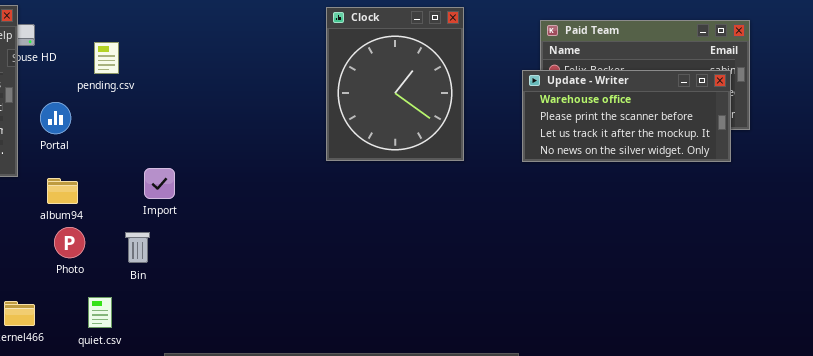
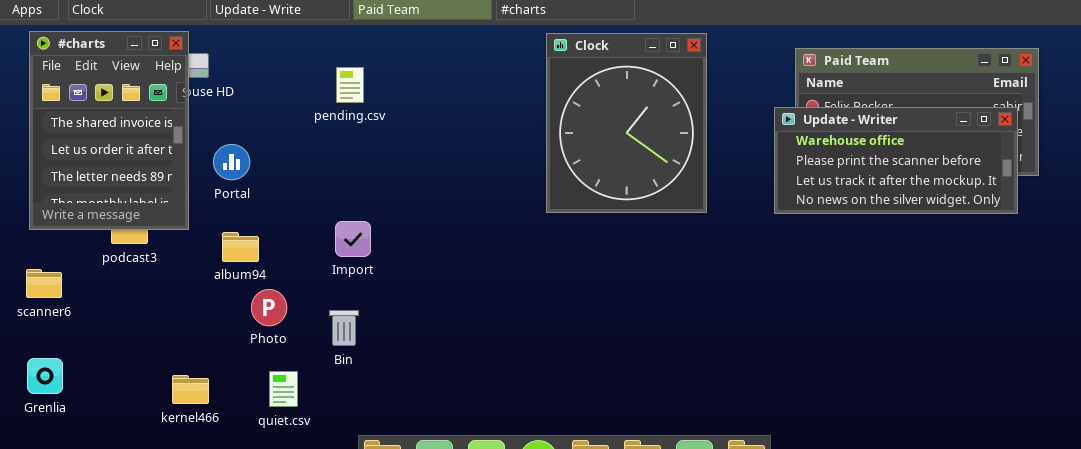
pending.csv: [94,42,119,74] -> [336,67,364,103], moved
Photo: [54,227,85,258] -> [251,289,287,326], moved
Bin: [125,232,150,263] -> [329,310,359,346], moved

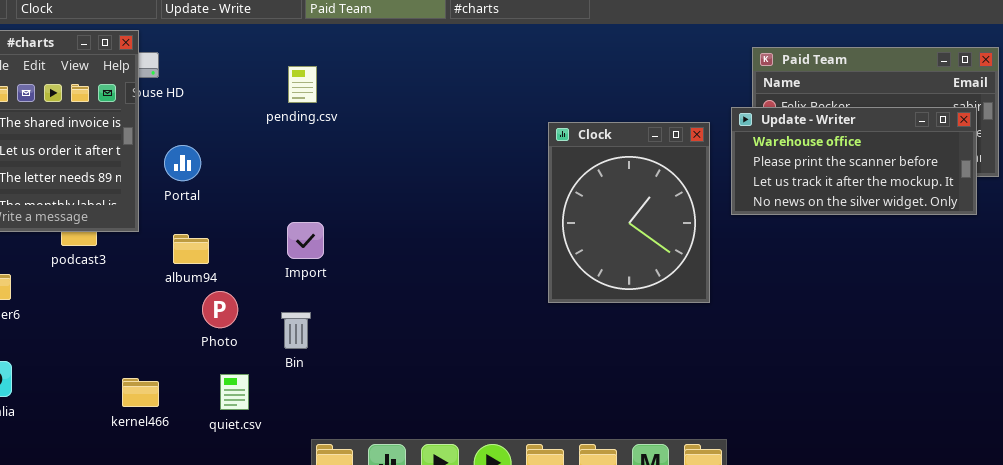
Clock: [546,33,707,213] -> [548,122,710,303], moved

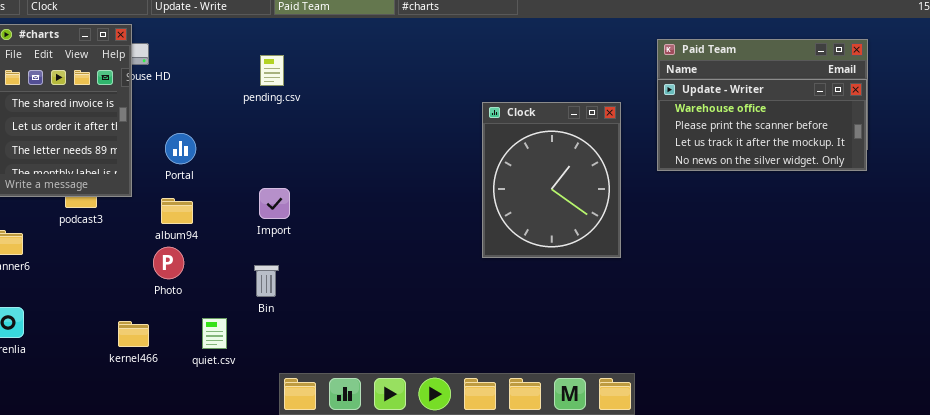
Update - Writer: [731,107,977,215] -> [657,79,867,171], moved
Portal: [164,145,201,181] -> [165,133,196,164], moved
Photo: [202,291,238,328] -> [153,247,184,279], moved

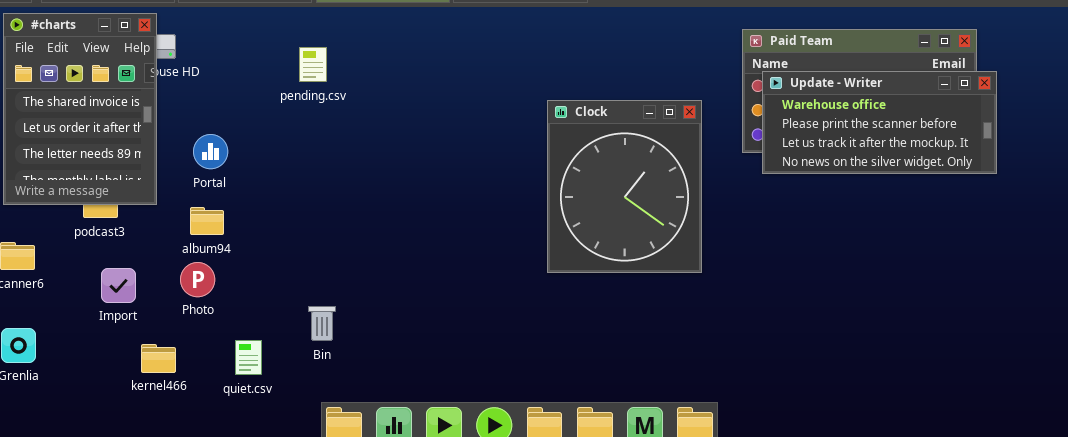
Update - Writer: [657,79,867,171] -> [762,71,997,174], moved
Import: [259,188,290,219] -> [101,268,136,303], moved
Bin: [254,265,279,297] -> [308,306,336,341], moved

